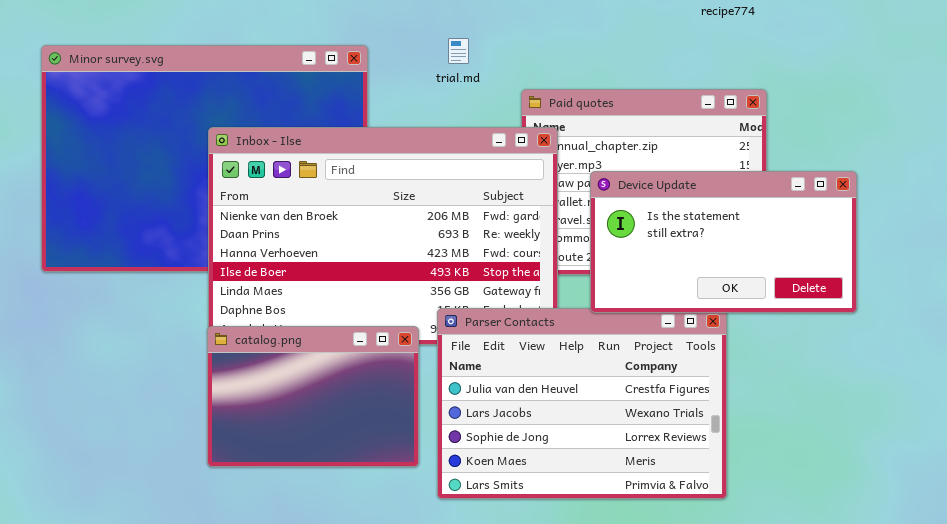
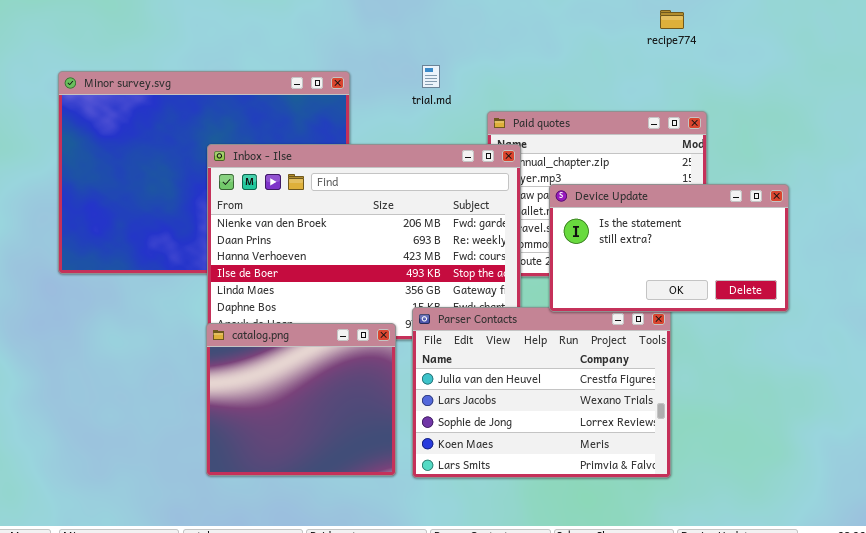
catalog.png: [207,326,419,467] -> [206,323,396,476], resized

